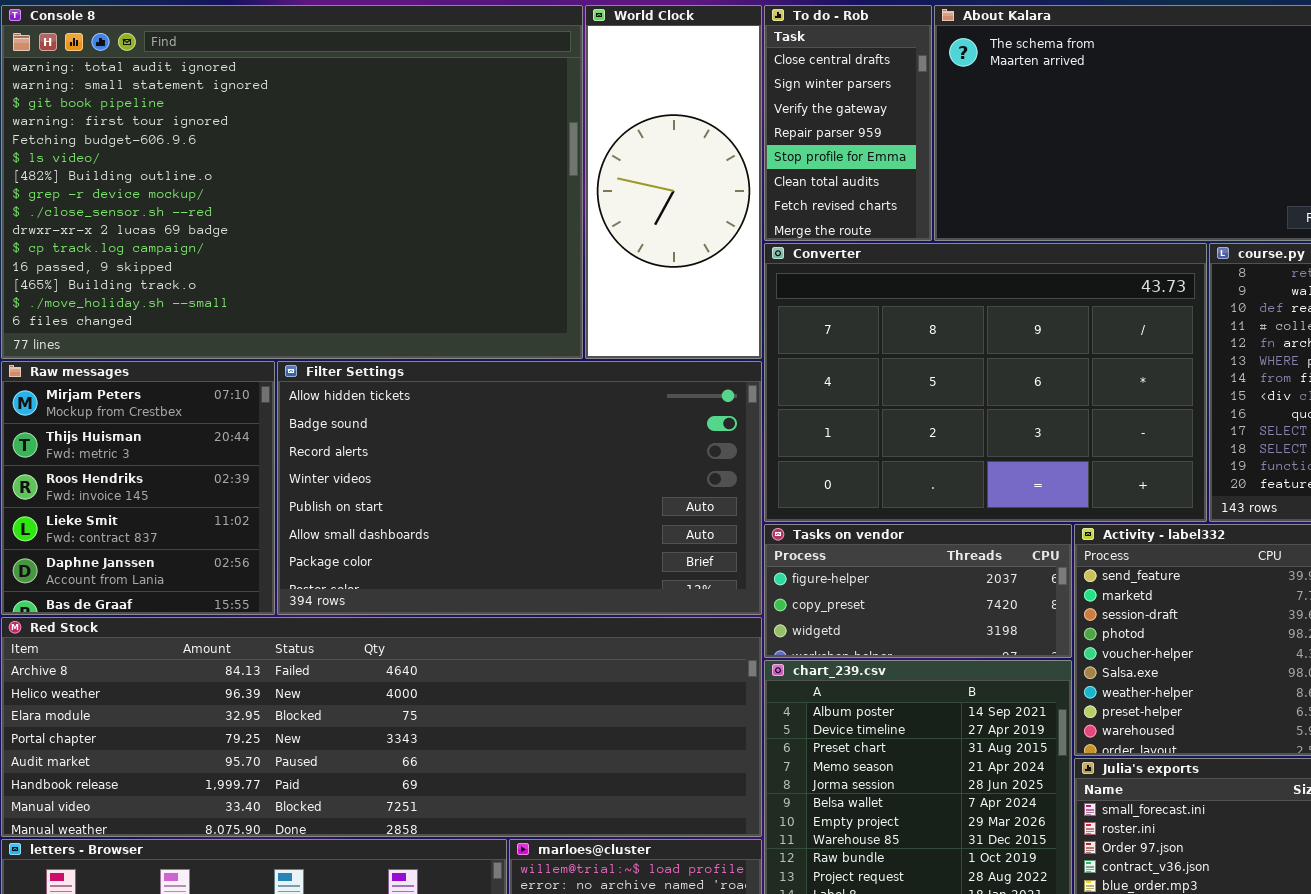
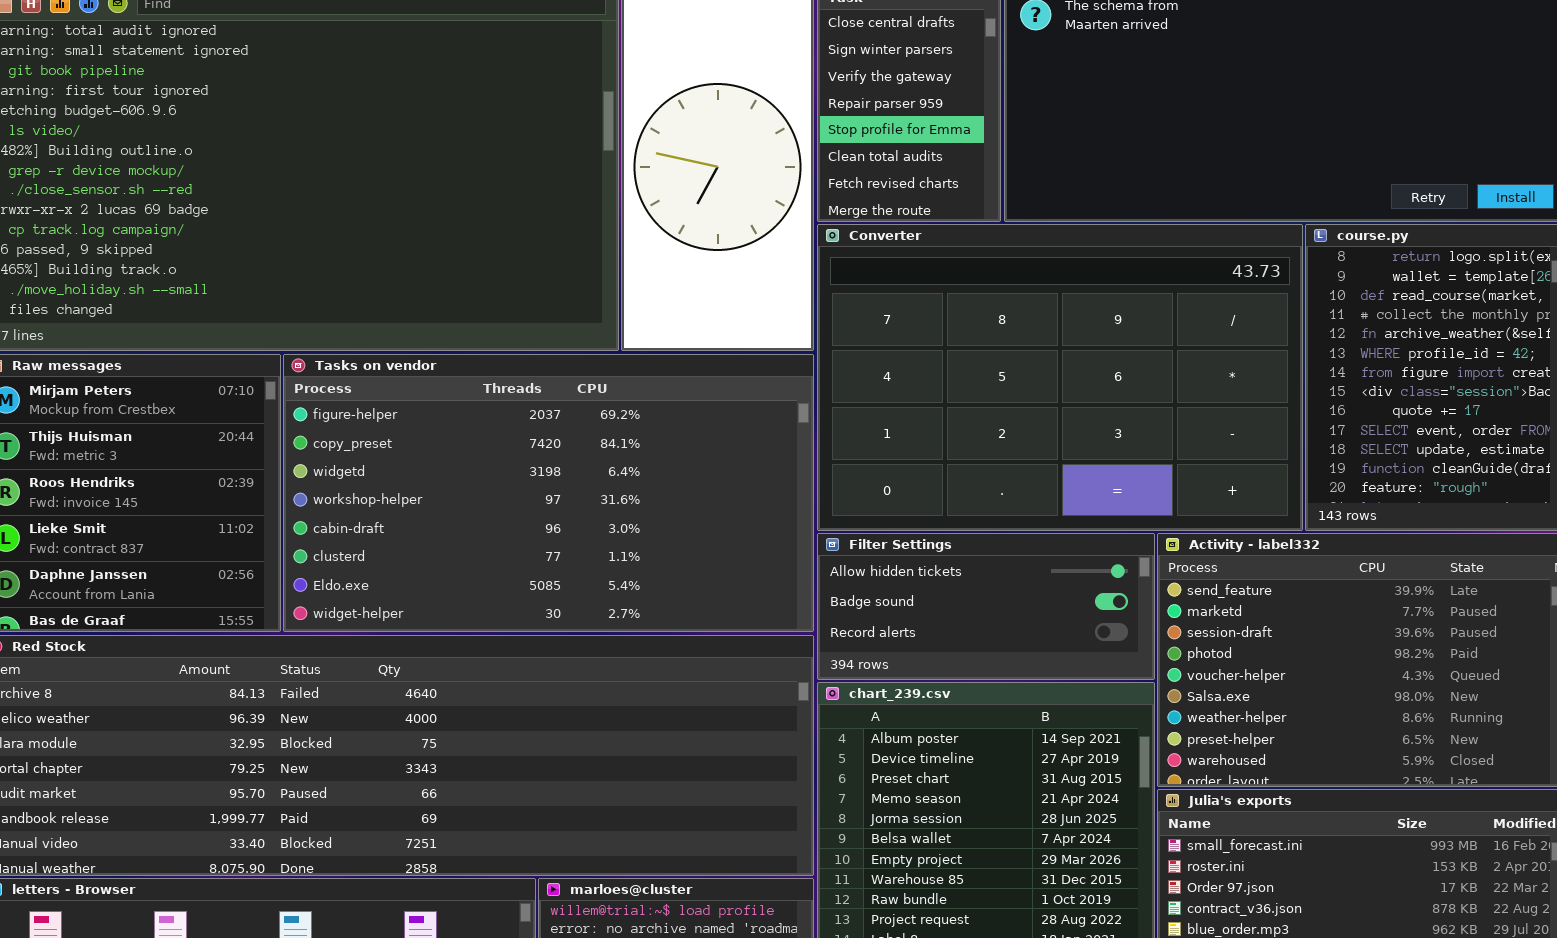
Filter Settings: [277,361,762,615] -> [817,533,1155,680], moved, resized
Tasks on vendor: [764,524,1072,658] -> [283,354,814,632], moved, resized

